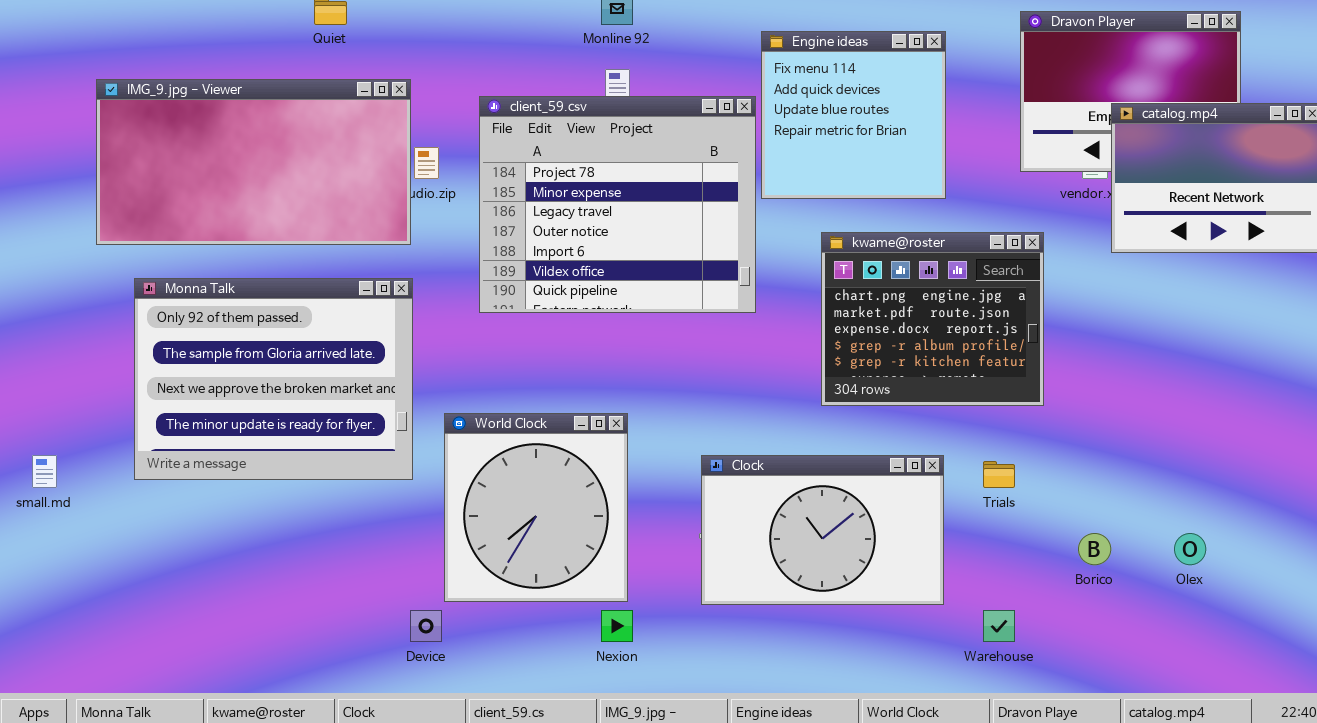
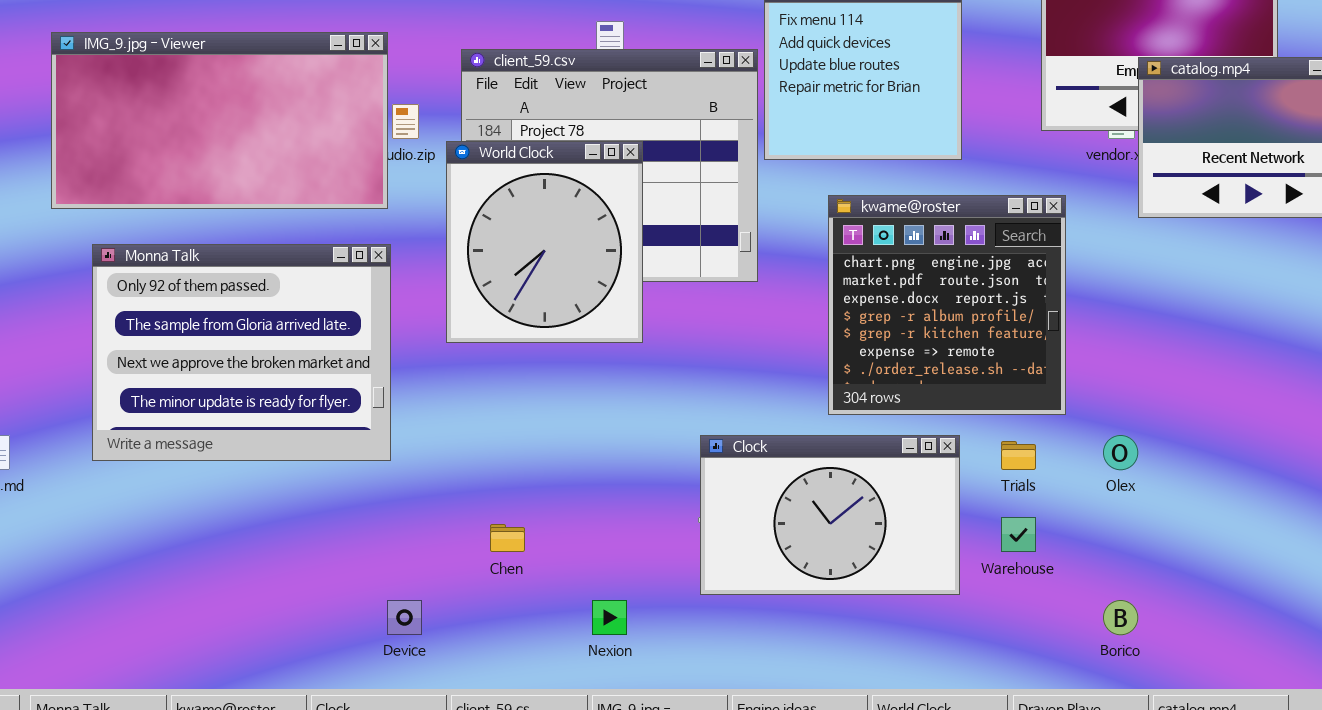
kwame@roster: [821,232,1044,406] -> [828,195,1066,415], resized
World Clock: [444,413,628,602] -> [446,141,643,343], moved
Borico: [1078,533,1111,565] -> [1103,600,1138,635], moved
Olex: [1174,533,1206,565] -> [1103,435,1138,470], moved
Warehouse: [983,610,1015,642] -> [1001,517,1036,552], moved

